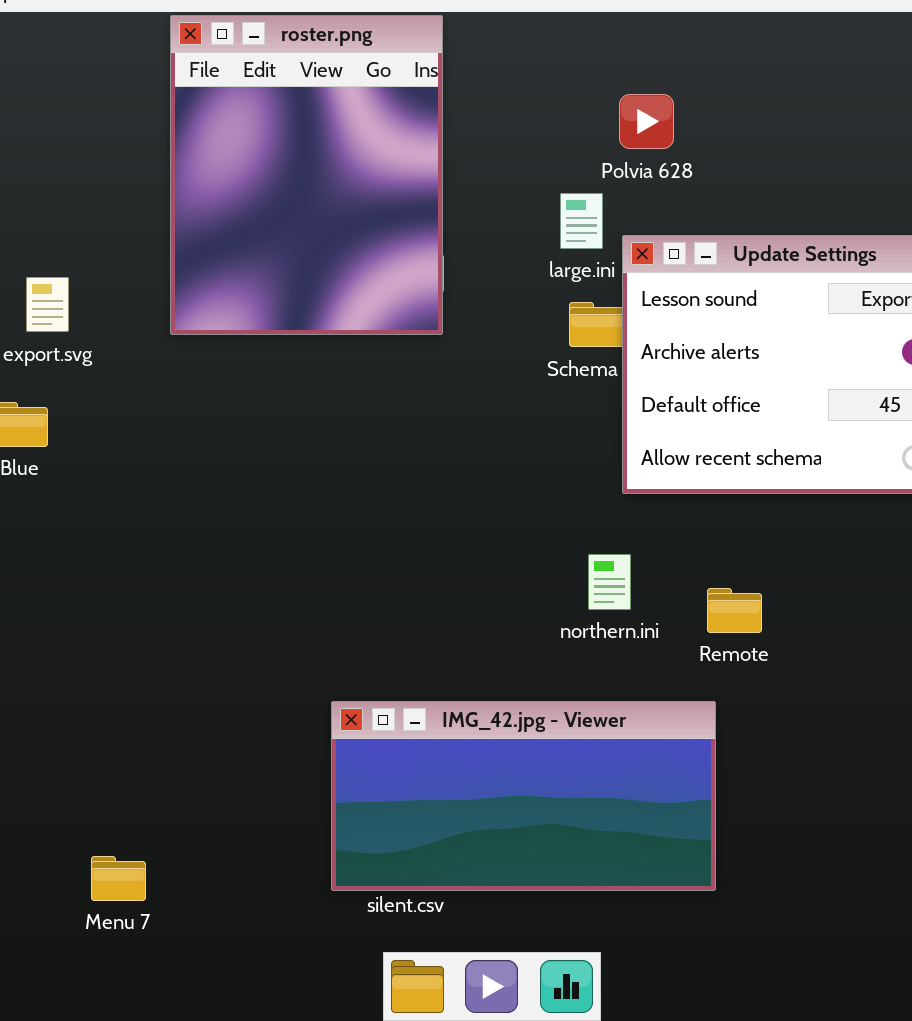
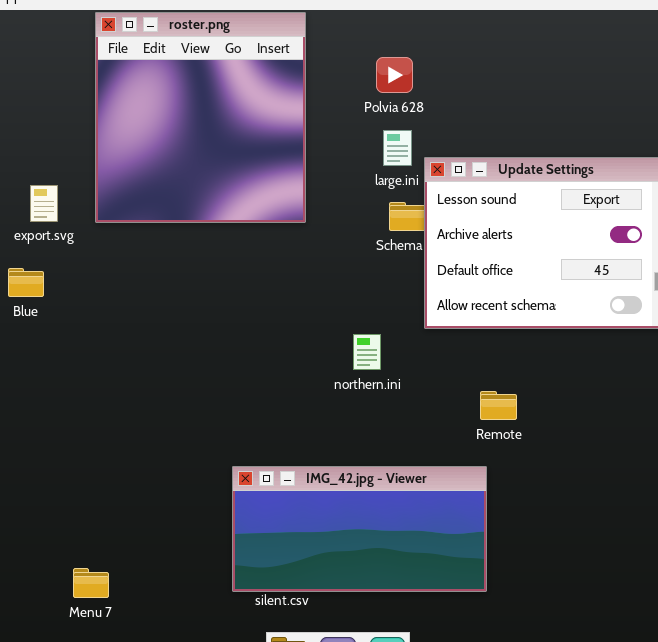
roster.png: [170,15,443,335] -> [95,12,306,223], resized
Polvia 628: [619,94,674,149] -> [376,57,413,93], moved
northern.ini: [588,554,631,610] -> [353,334,381,370], moved

